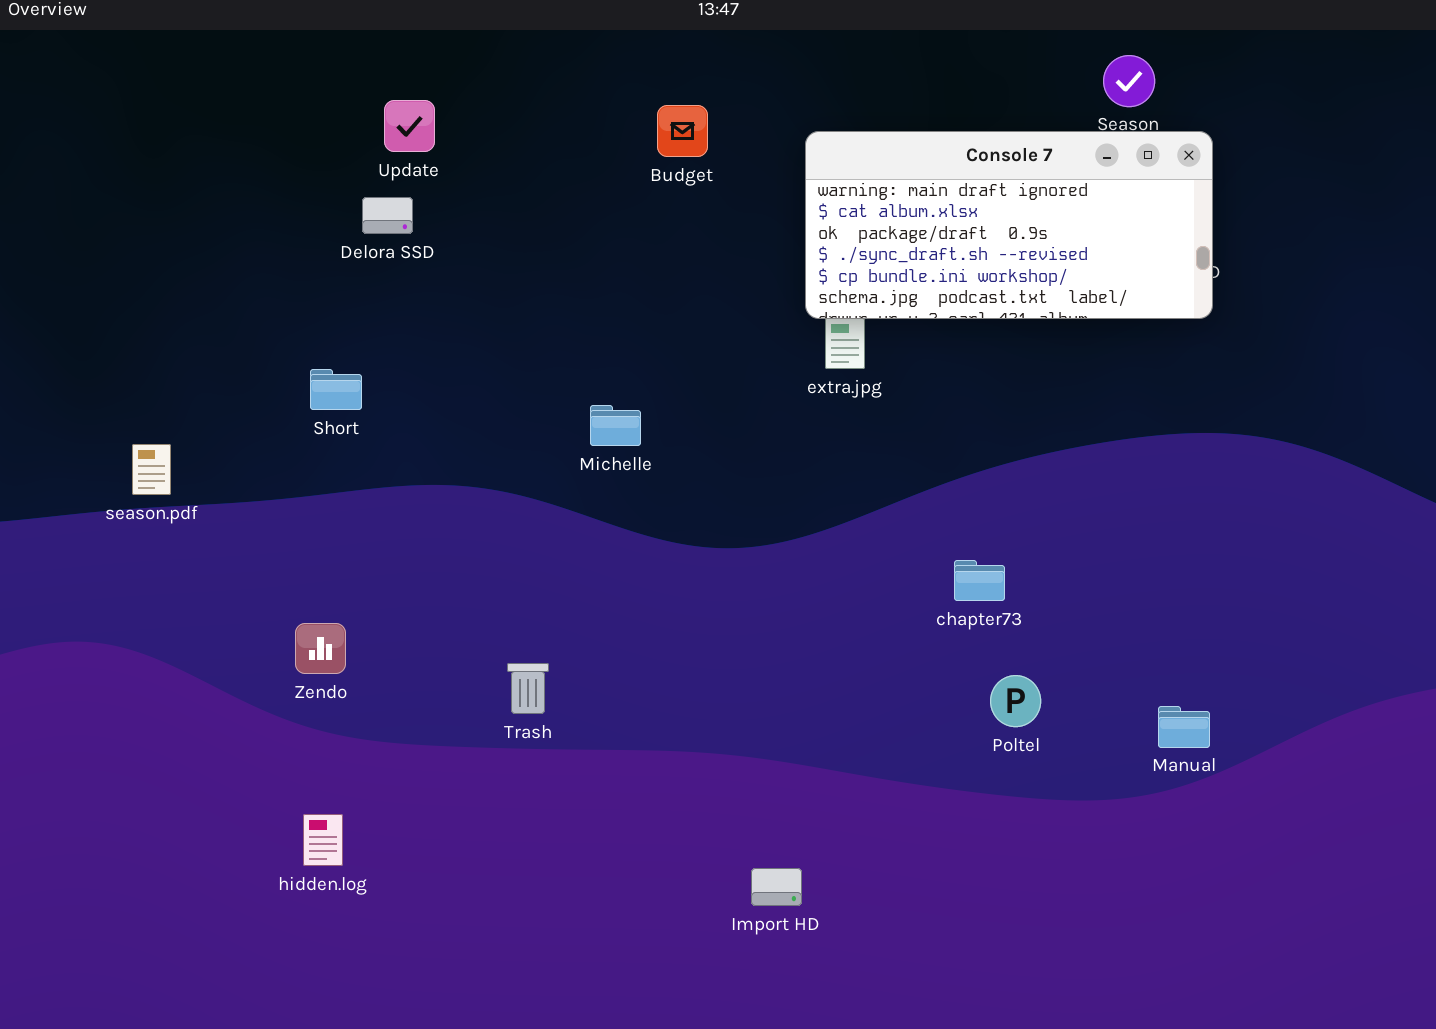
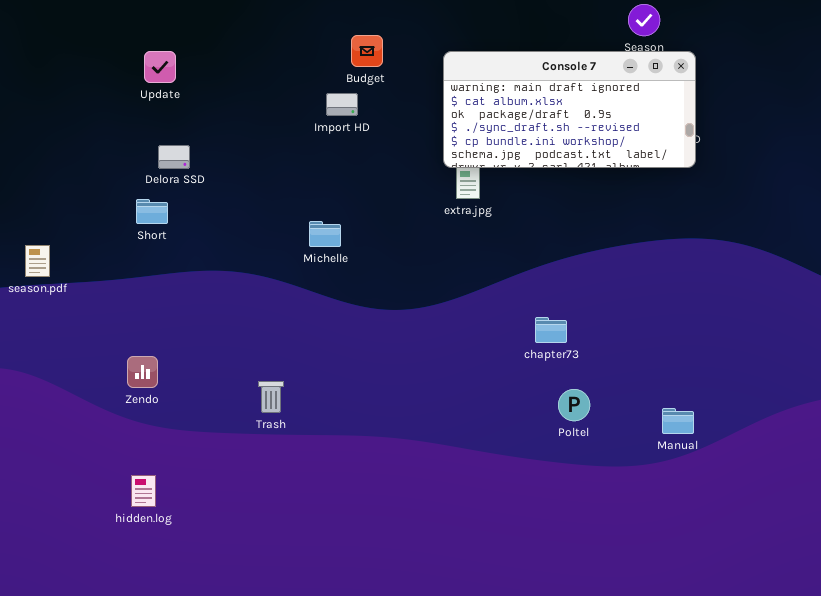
Update: [384,100,435,152] -> [144,51,176,83], moved
Delora SSD: [362,197,413,234] -> [158,145,190,169], moved
Import HD: [751,868,802,906] -> [326,93,358,116], moved

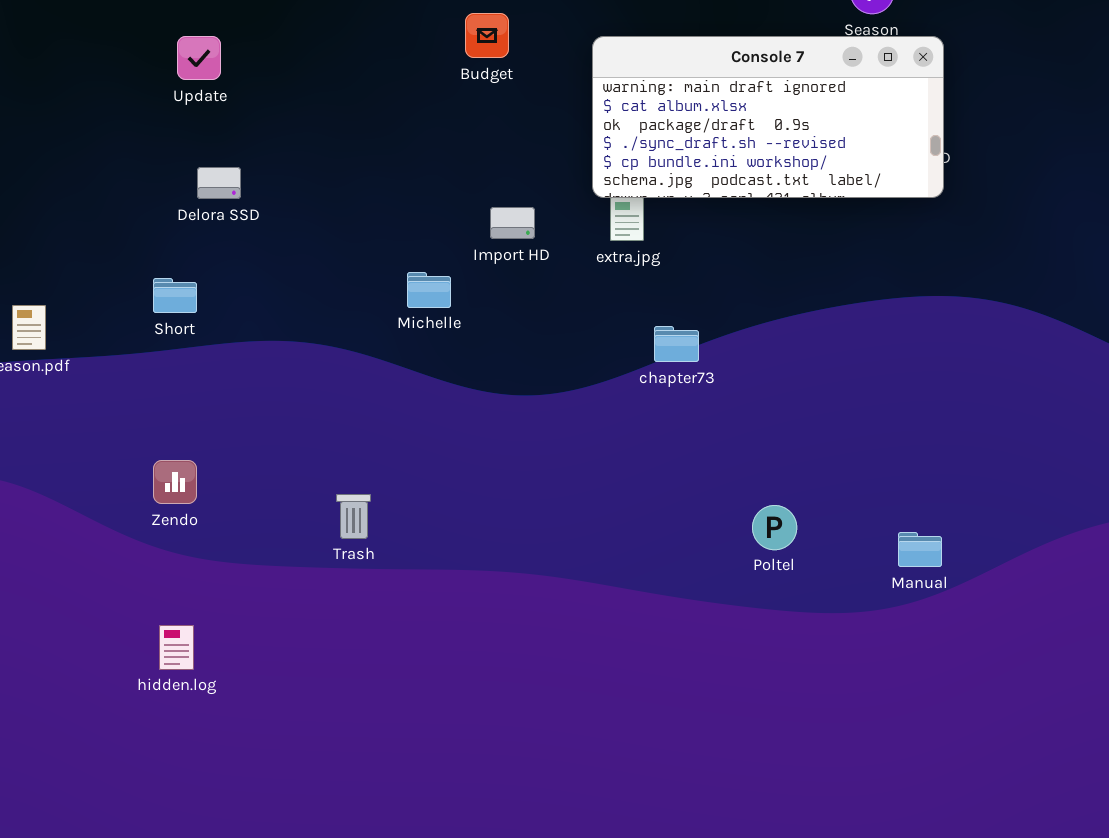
Import HD: [326,93,358,116] -> [490,207,535,239], moved
Short: [136,199,168,224] -> [153,278,197,313], moved
chapter73: [535,317,567,343] -> [654,326,699,362], moved

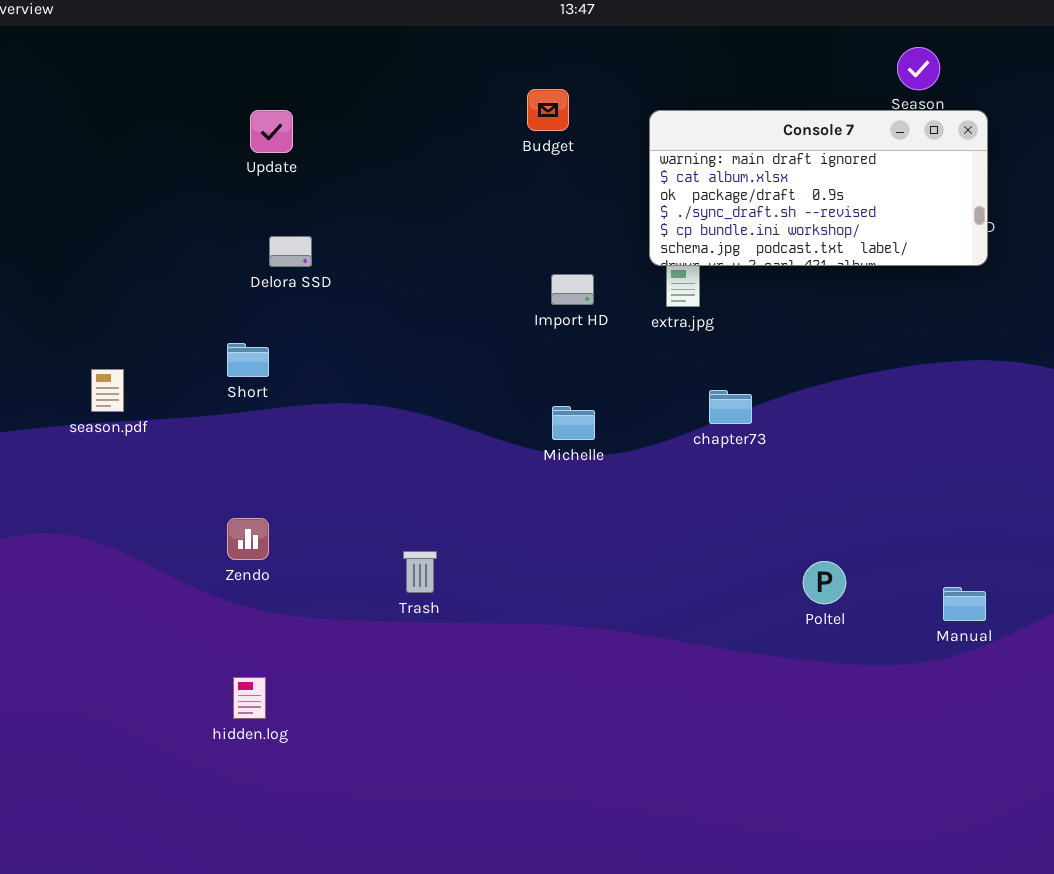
Michelle: [407,272,451,308] -> [552,406,595,440], moved

